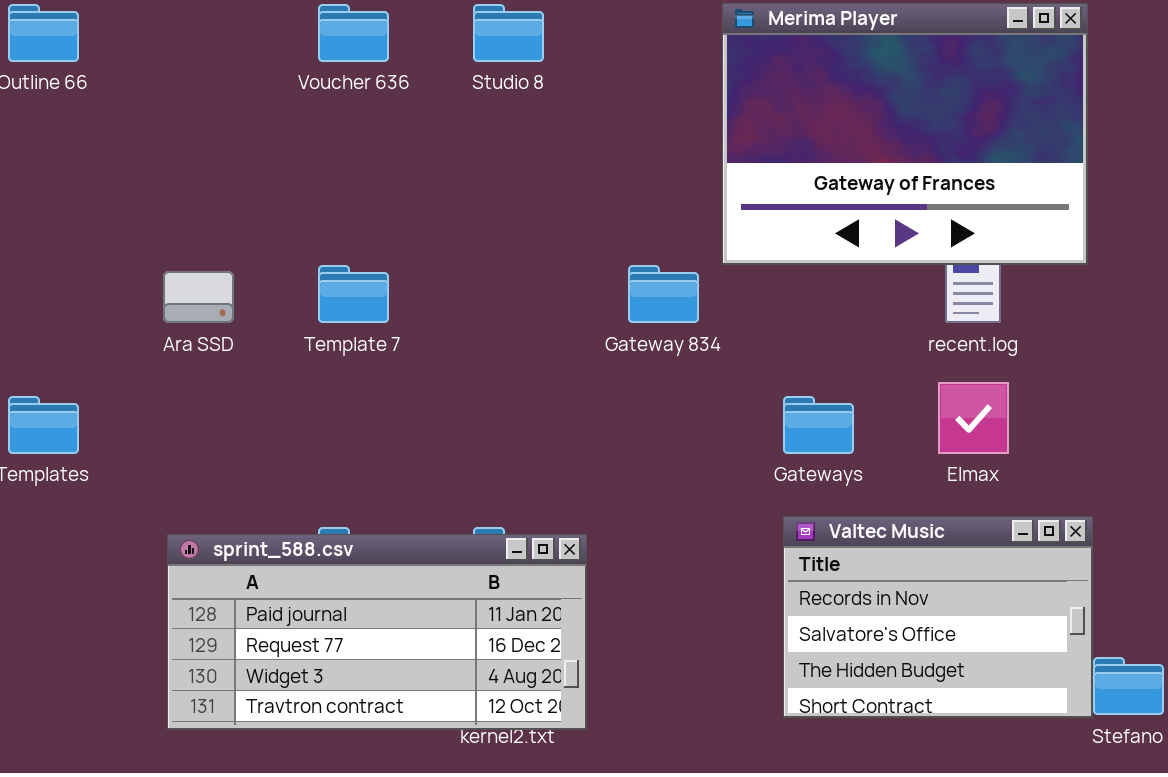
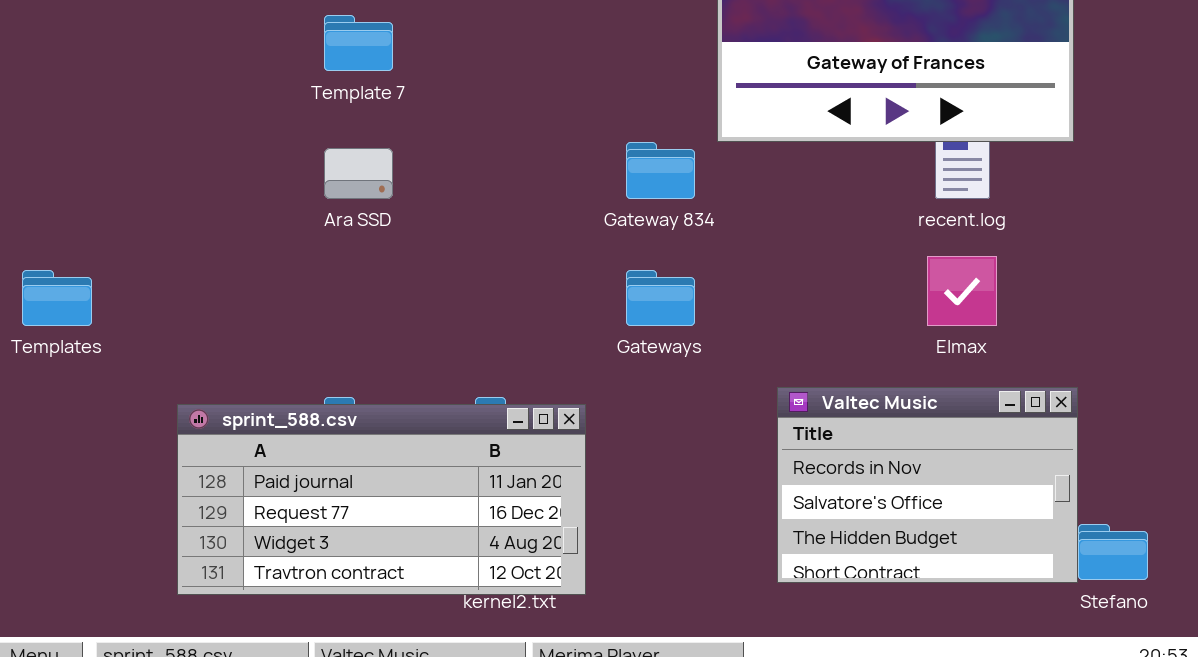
Template 7: [318,265,389,323] -> [324,15,393,71], moved
Ara SSD: [163,271,234,323] -> [324,148,393,199], moved
Gateways: [783,396,854,454] -> [626,270,695,326], moved

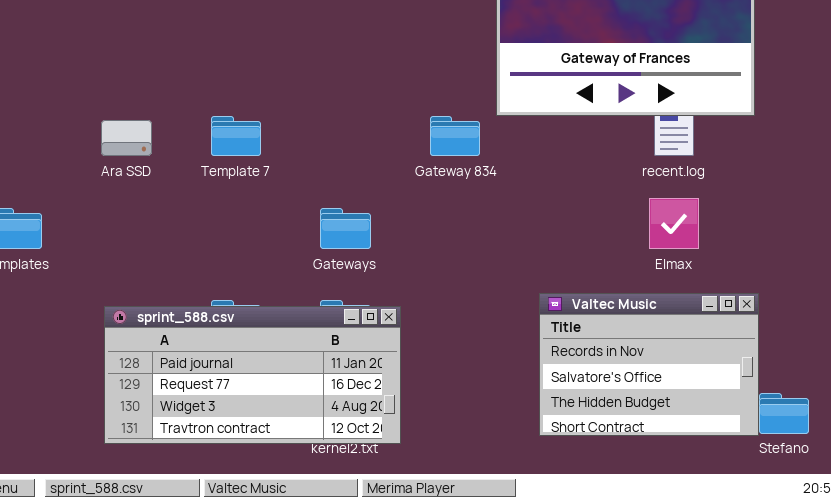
Template 7: [324,15,393,71] -> [211,116,261,156], moved
Ara SSD: [324,148,393,199] -> [101,120,152,156], moved
Gateways: [626,270,695,326] -> [320,208,371,249], moved

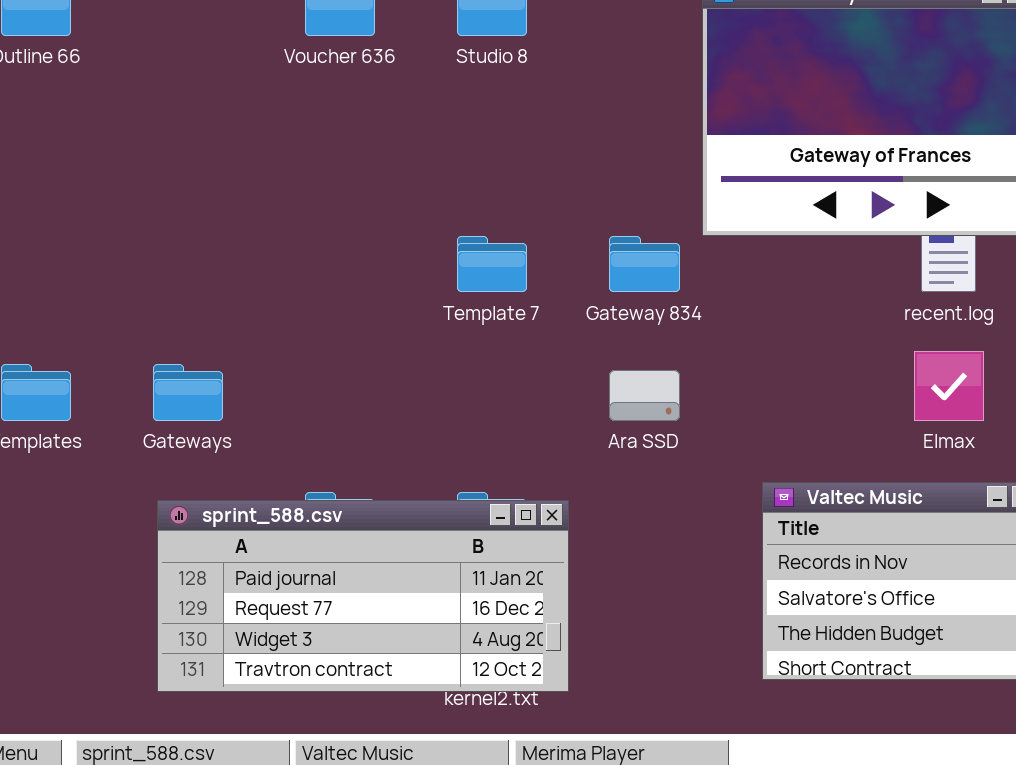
Template 7: [211,116,261,156] -> [457,236,527,292], moved
Ara SSD: [101,120,152,156] -> [609,370,680,421], moved
Gateways: [320,208,371,249] -> [153,364,223,421], moved

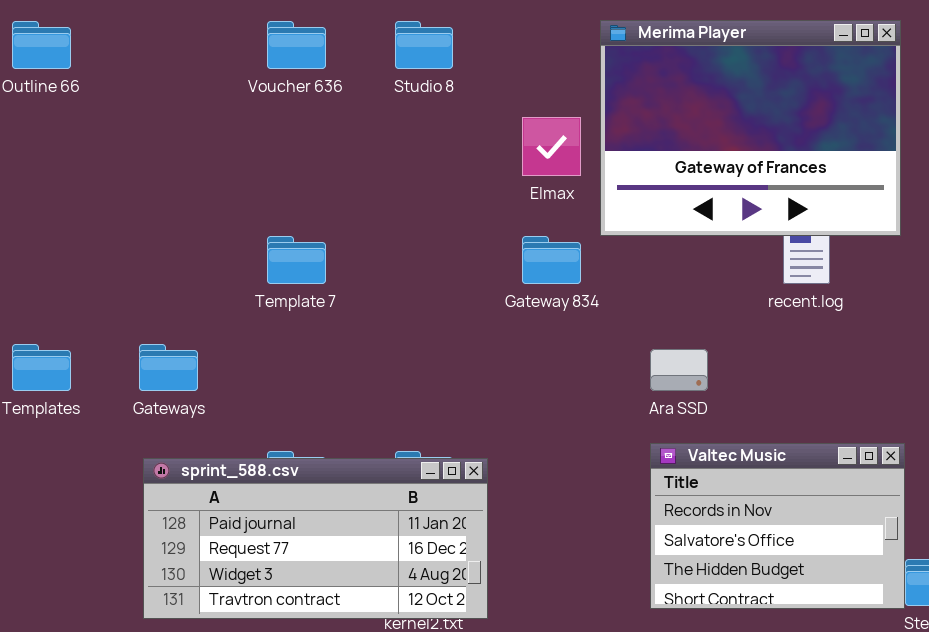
Template 7: [457,236,527,292] -> [267,236,326,284], moved
Elmax: [914,351,984,421] -> [522,117,581,176], moved
Ara SSD: [609,370,680,421] -> [650,349,708,391], moved

